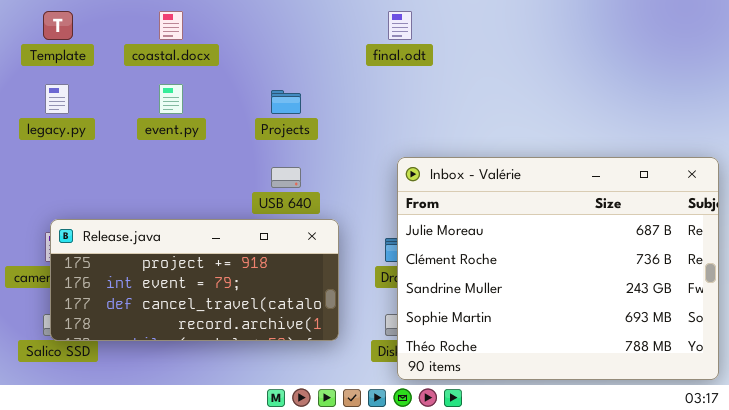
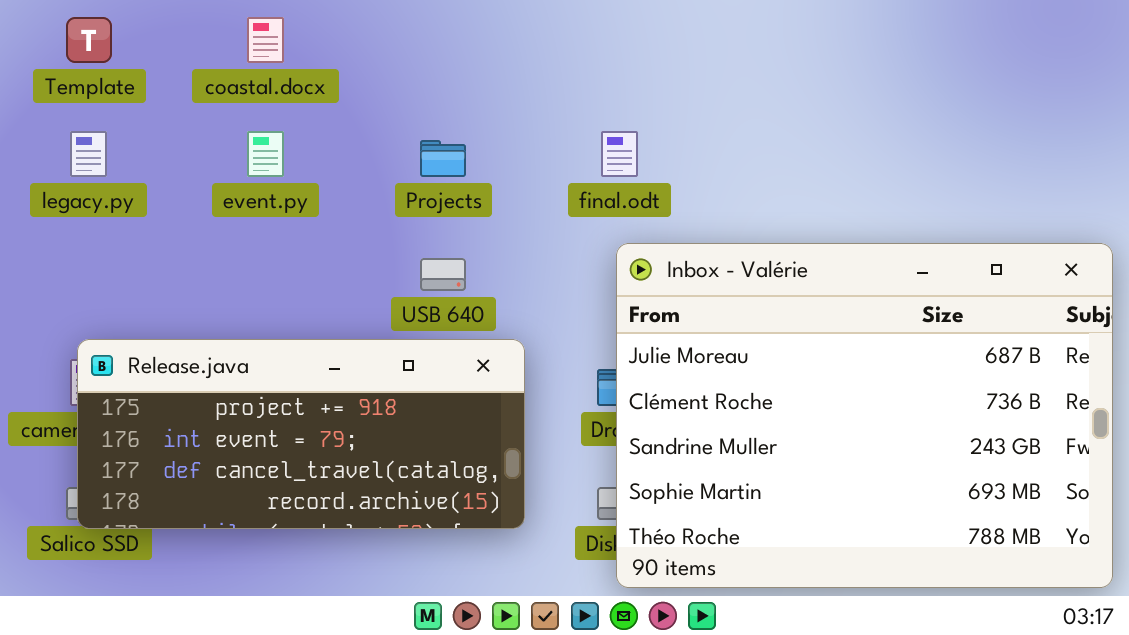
final.odt: [388,11,412,40] -> [601,131,638,177], moved

